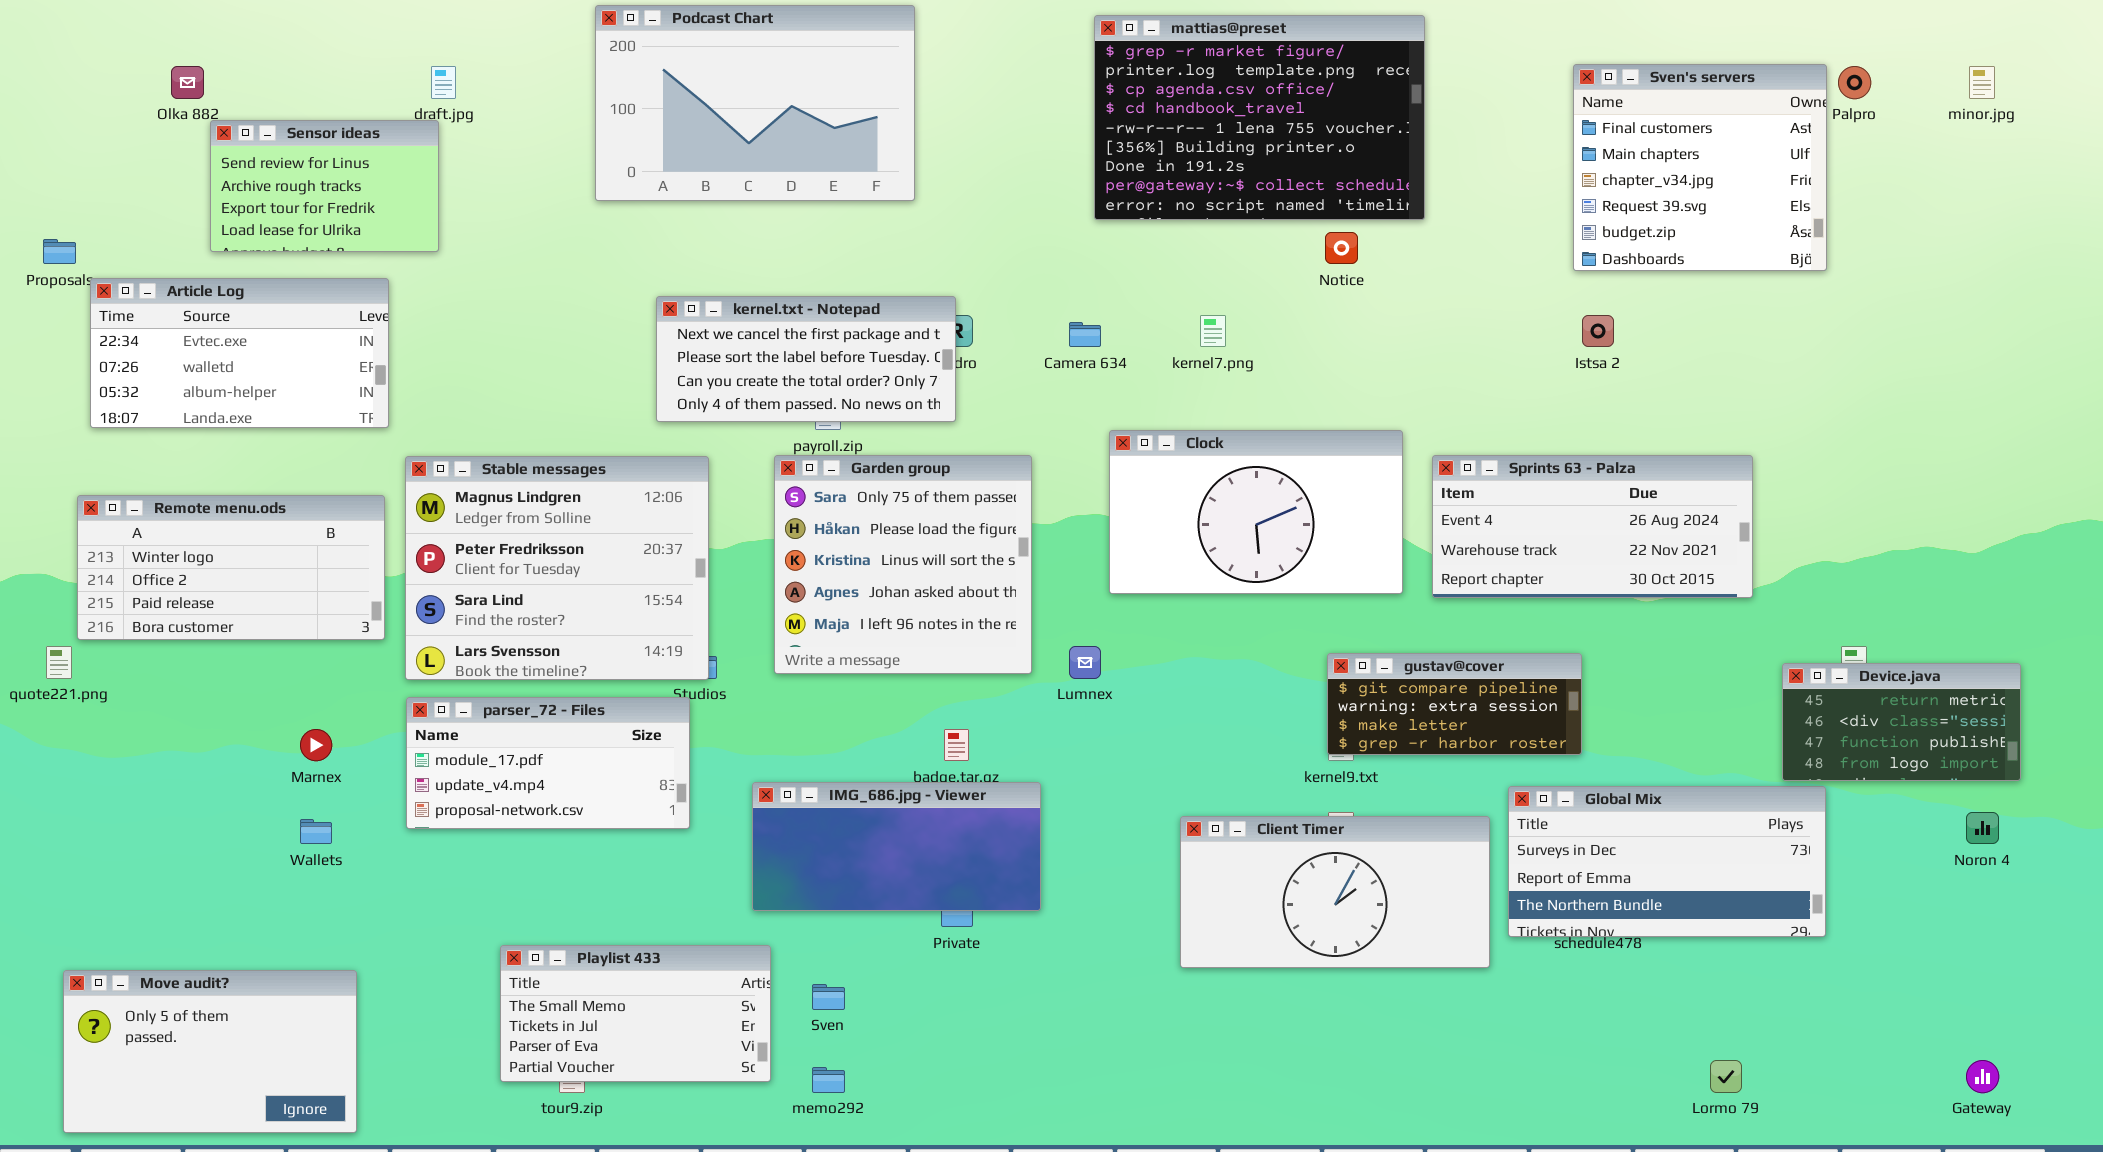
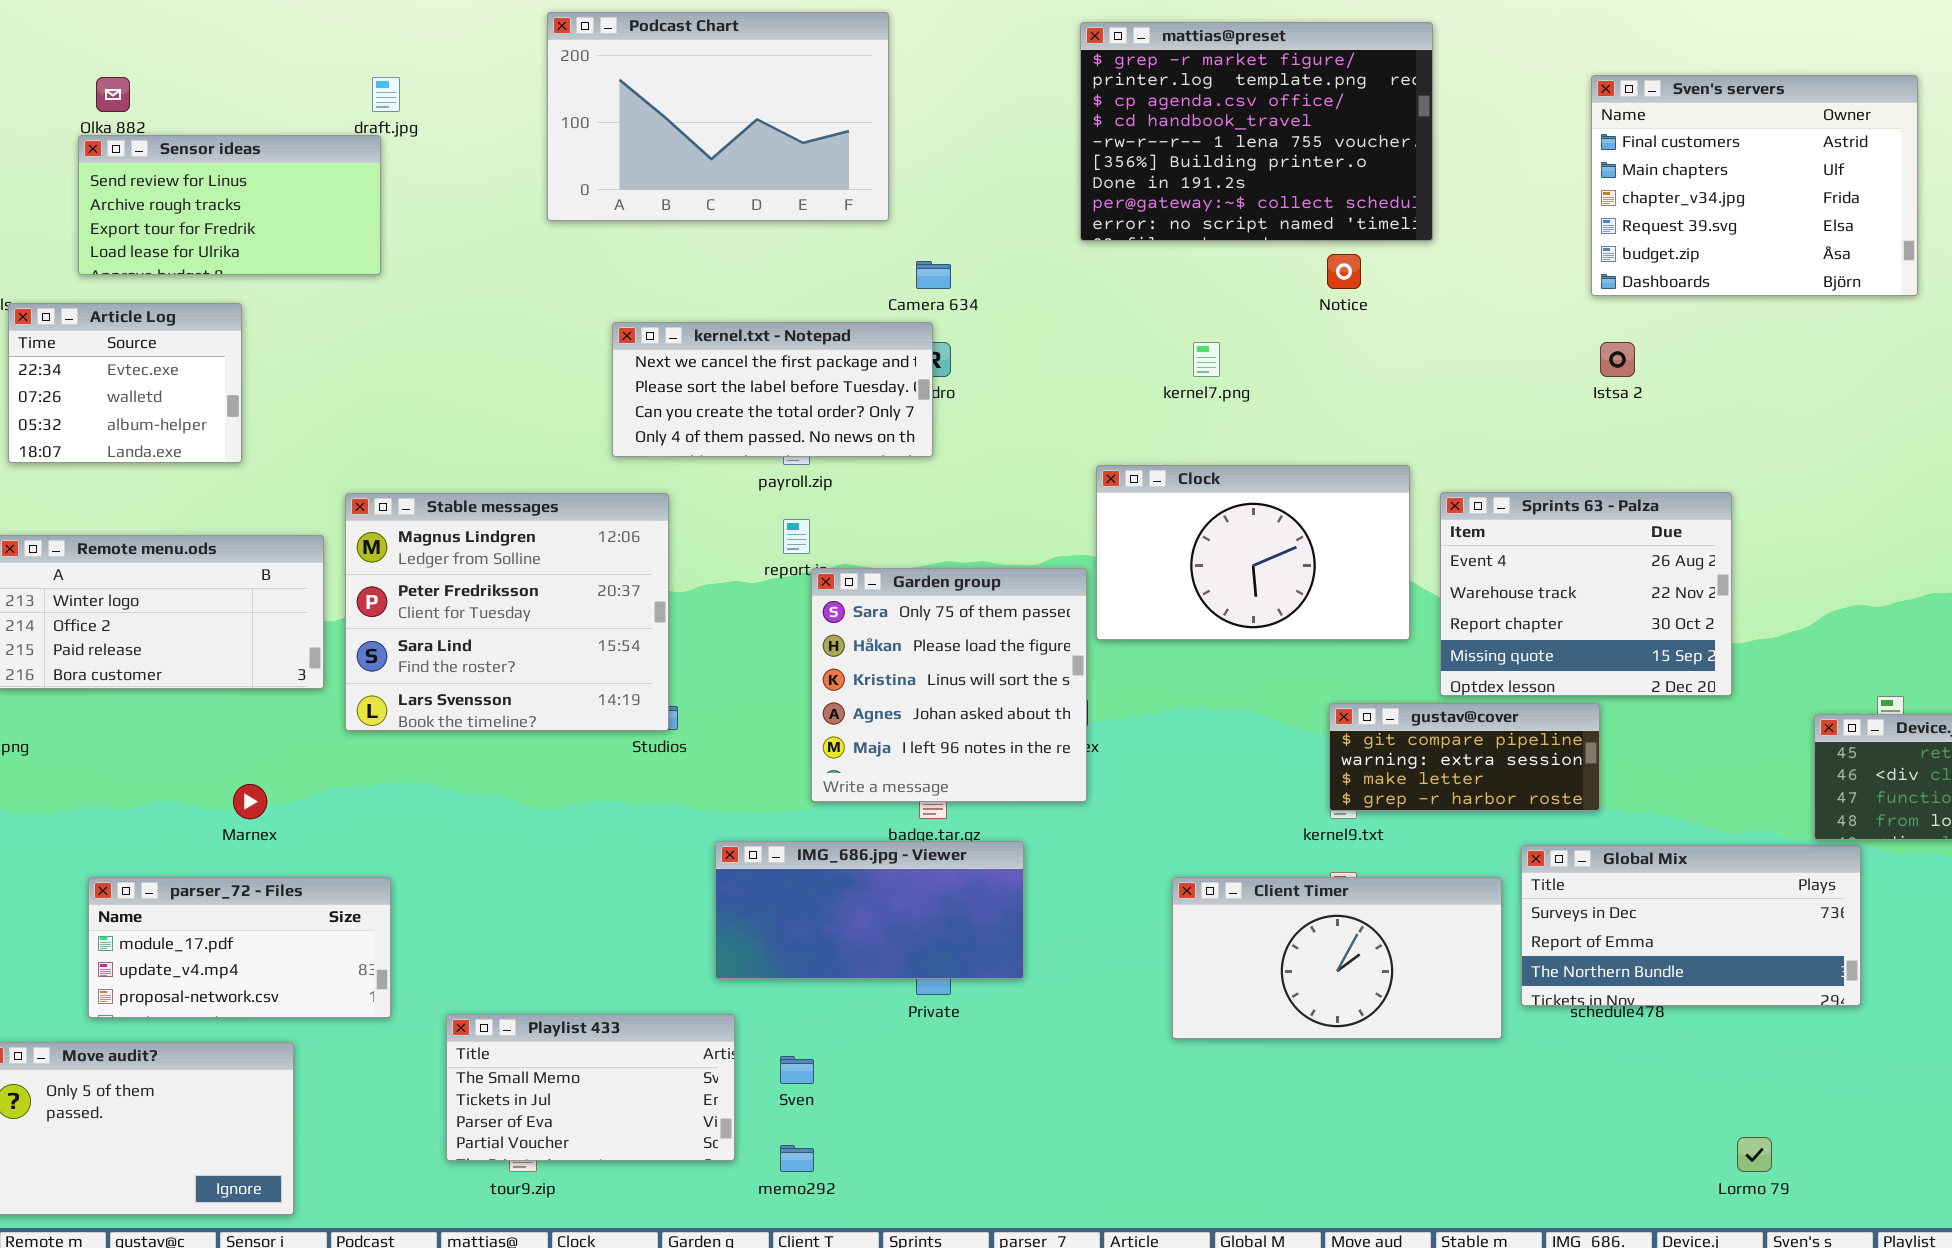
Sven's servers: [1573,64,1827,271] -> [1591,75,1918,296], resized
Sensor ideas: [210,120,439,252] -> [78,135,381,275], resized
Article Log: [90,278,389,428] -> [8,303,242,463], resized
Camera 634: [1069,322,1101,347] -> [916,261,951,289], moved
Garden group: [774,455,1032,674] -> [811,568,1087,802], moved
Sprints 63 - Palza: [1432,455,1753,598] -> [1440,492,1732,696], resized
parser_72 - Files: [406,697,690,829] -> [88,877,391,1018], moved

